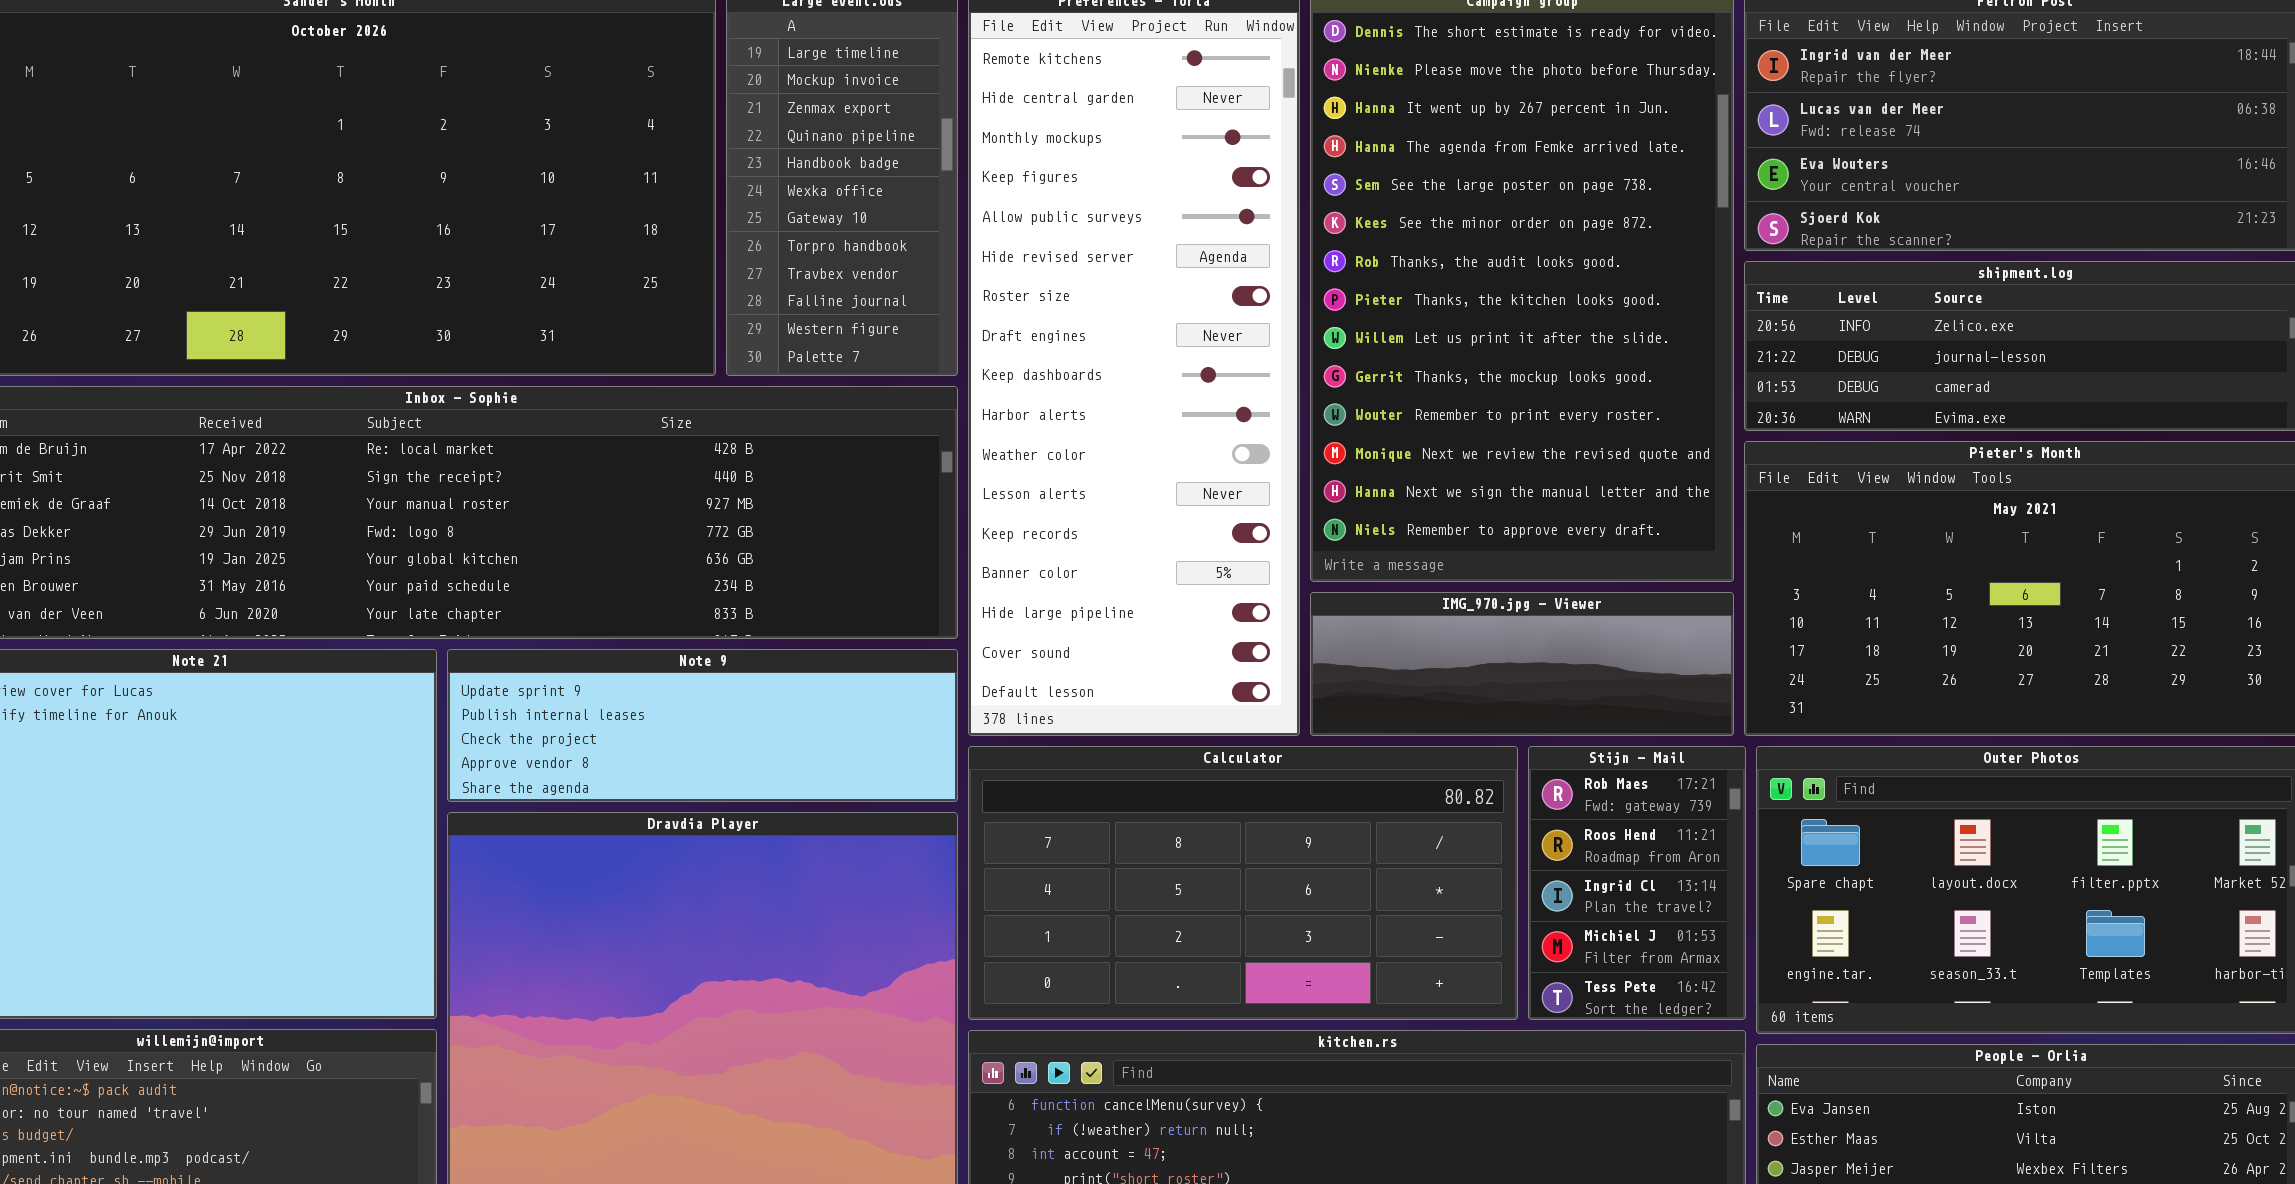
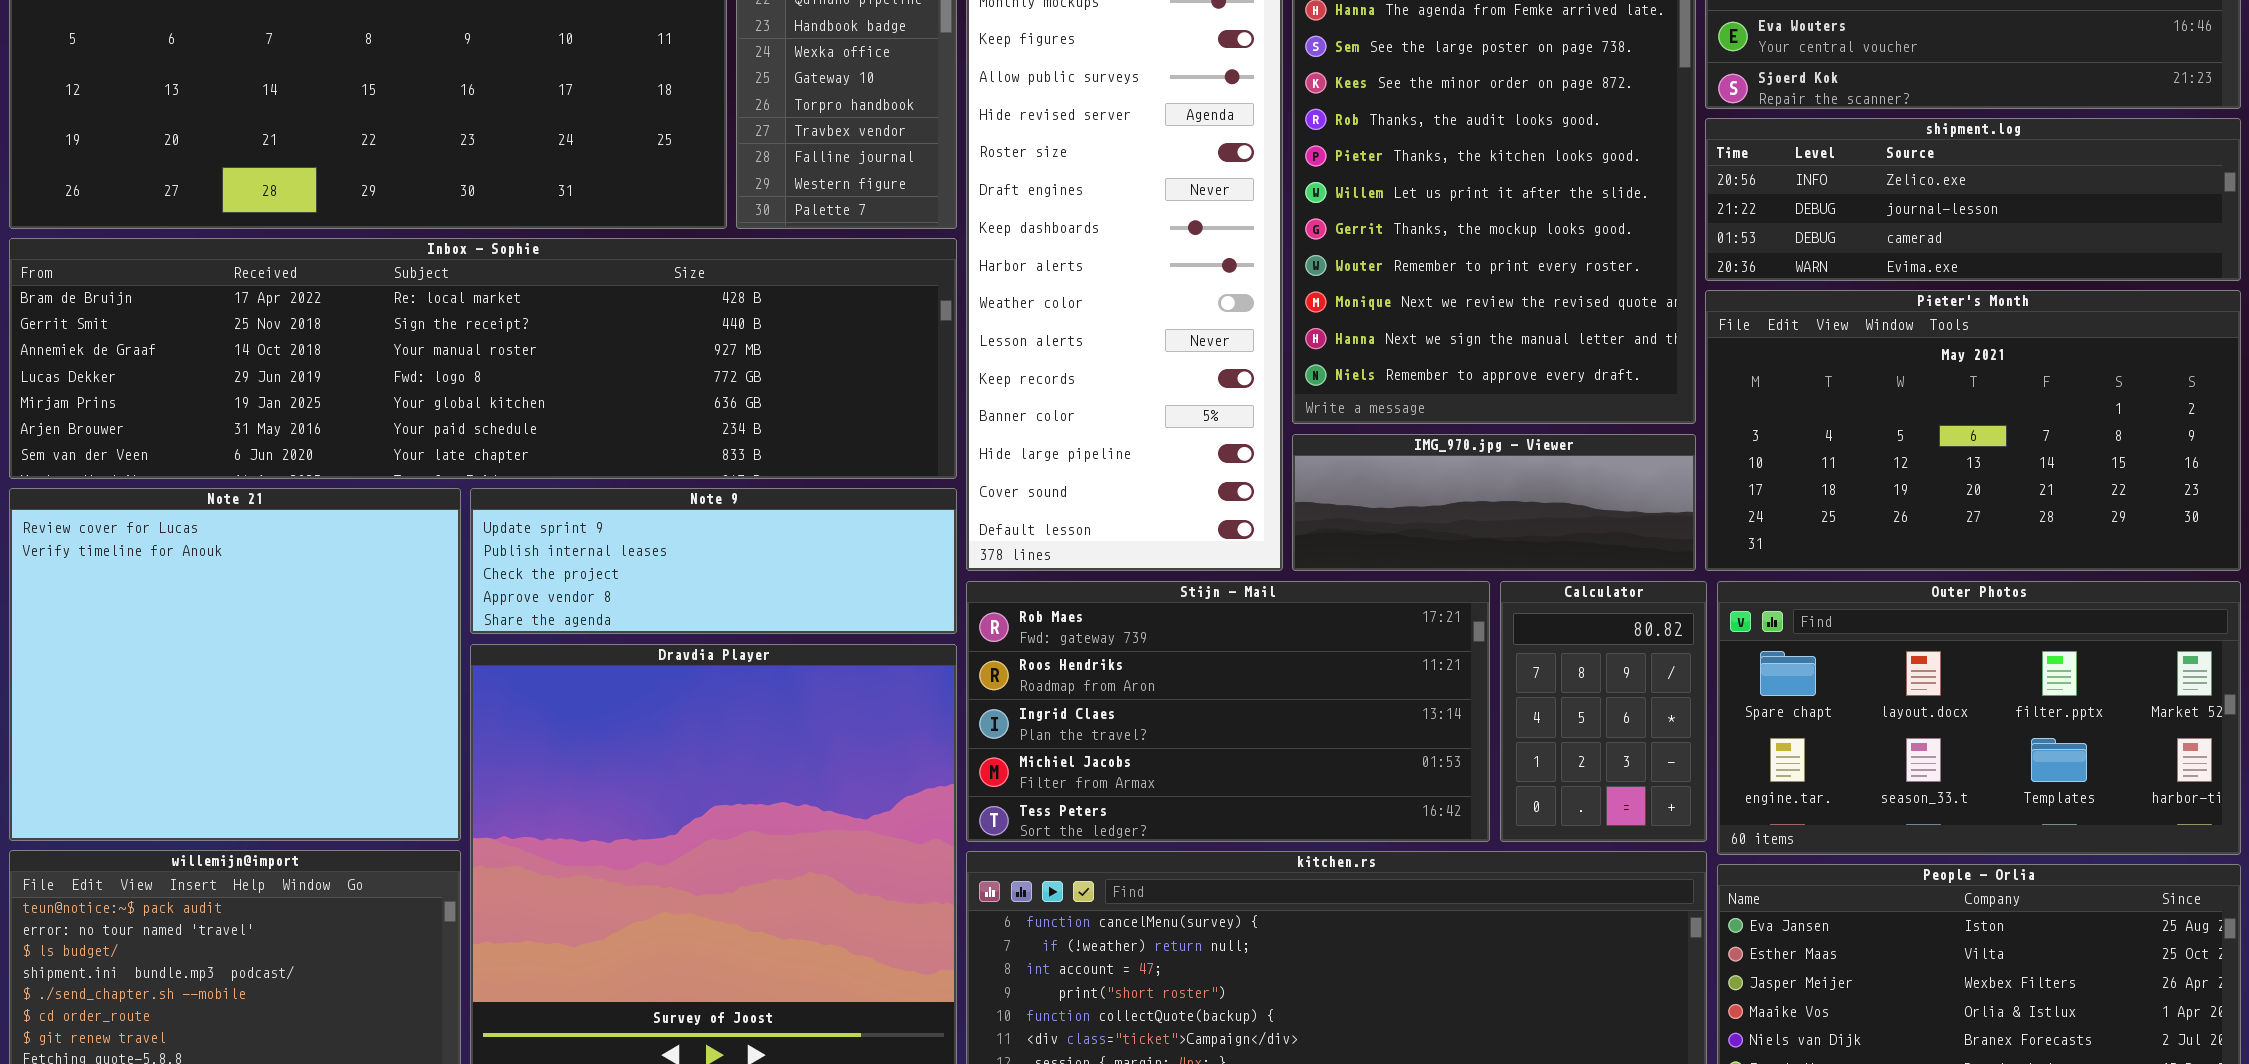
Calculator: [968,746,1518,1020] -> [1500,581,1707,842], moved, resized
Stijn - Mail: [1528,746,1746,1020] -> [966,581,1490,842], moved, resized

